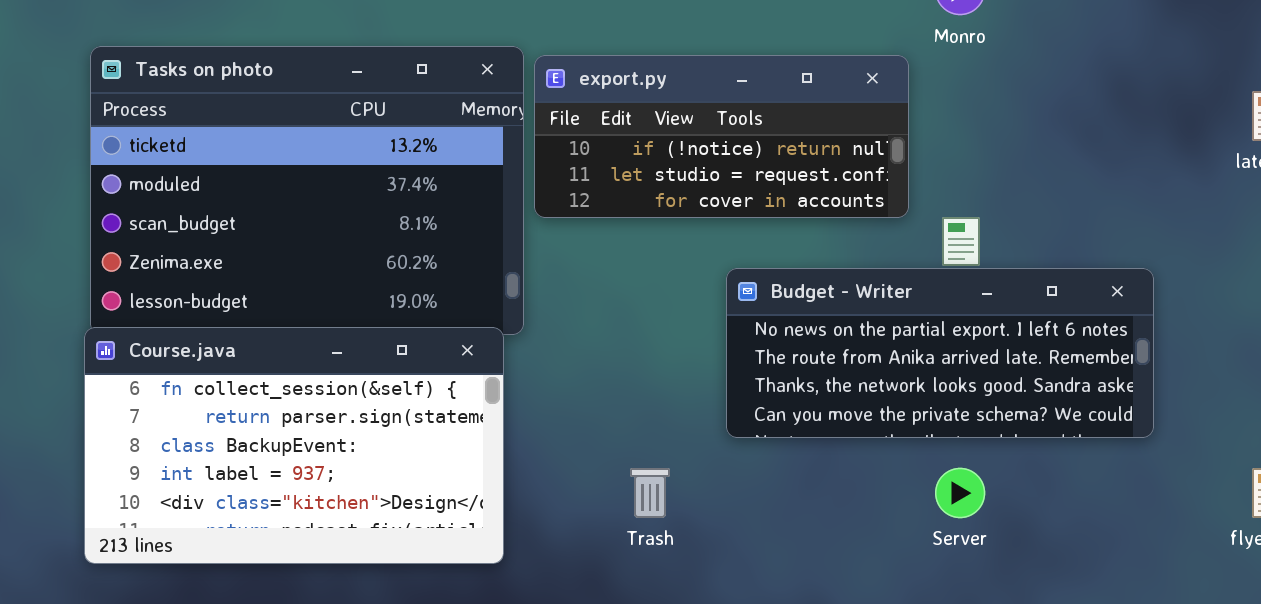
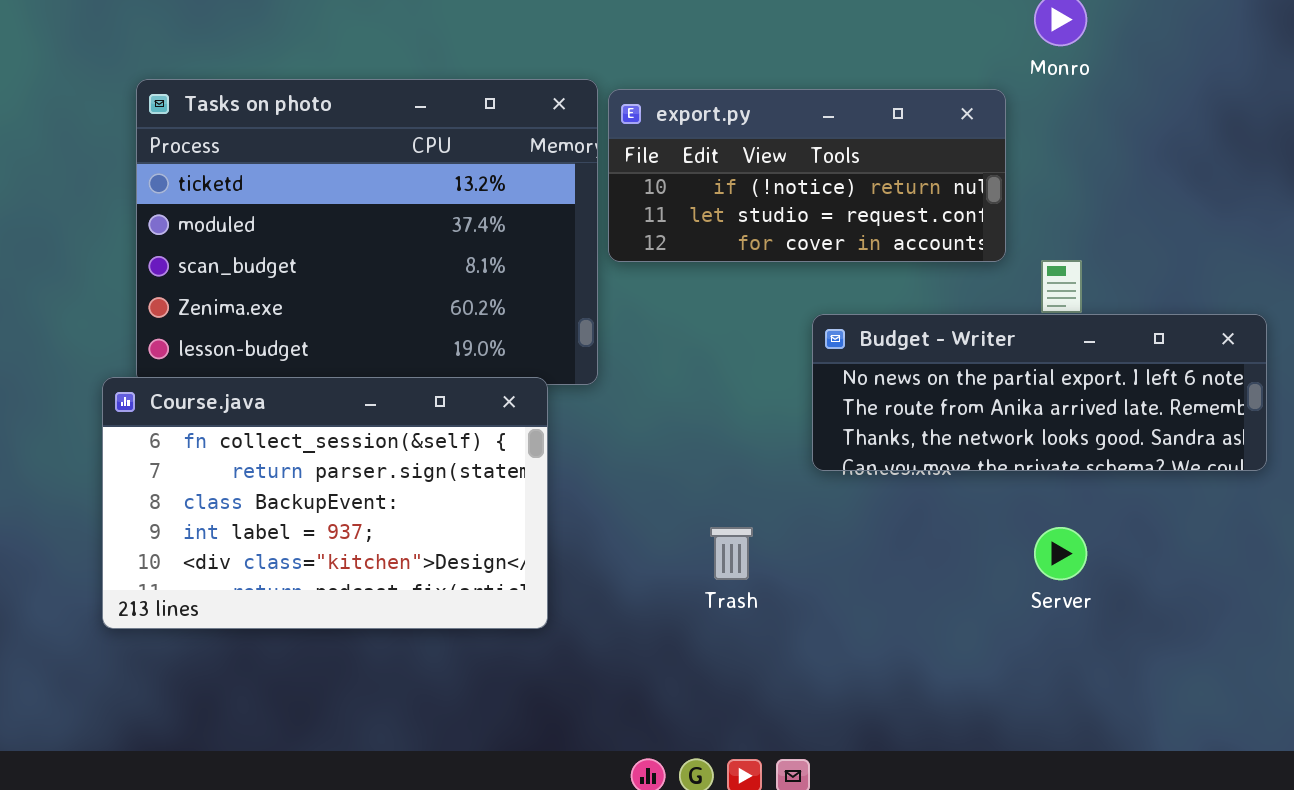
Budget - Writer: [726,268,1154,438] -> [812,314,1267,471], resized
Course.java: [84,327,504,564] -> [102,377,548,629], moved

